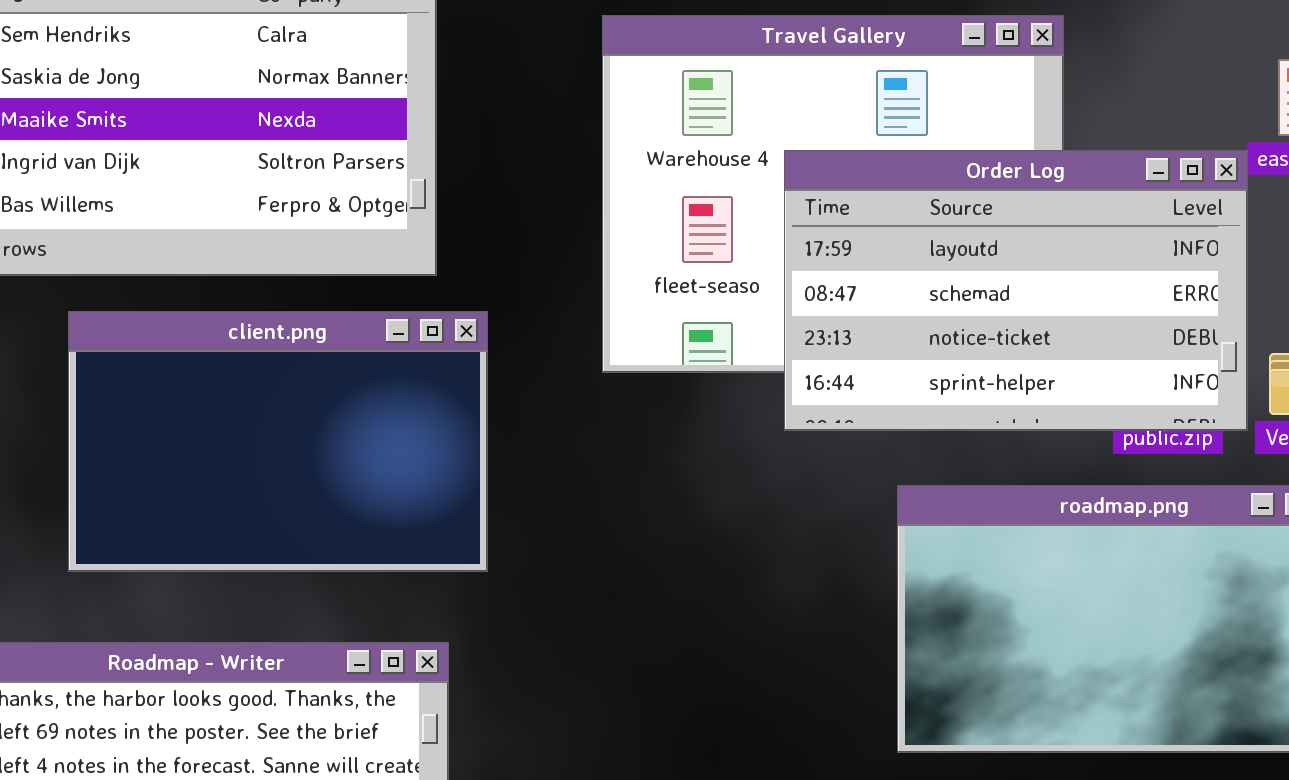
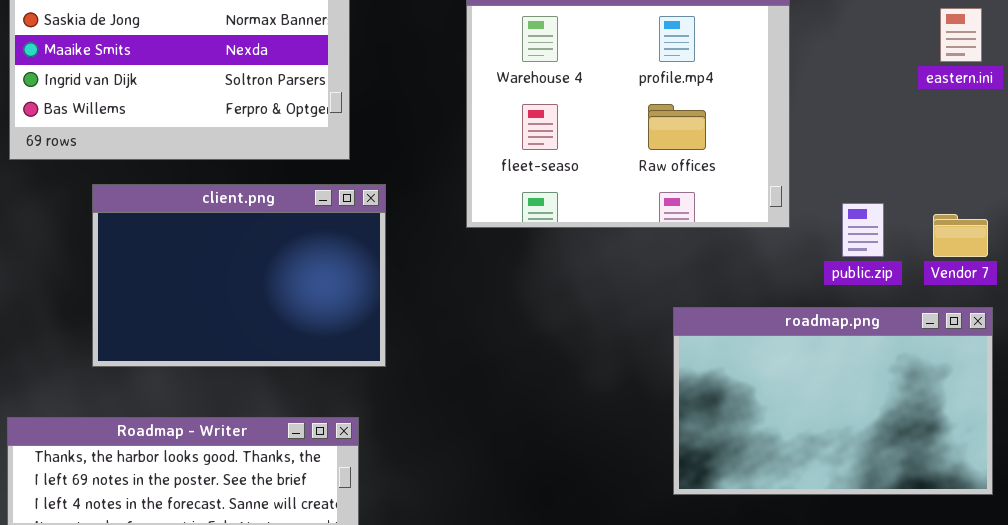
Order Log: [784,150,1248,431] -> none, closed

